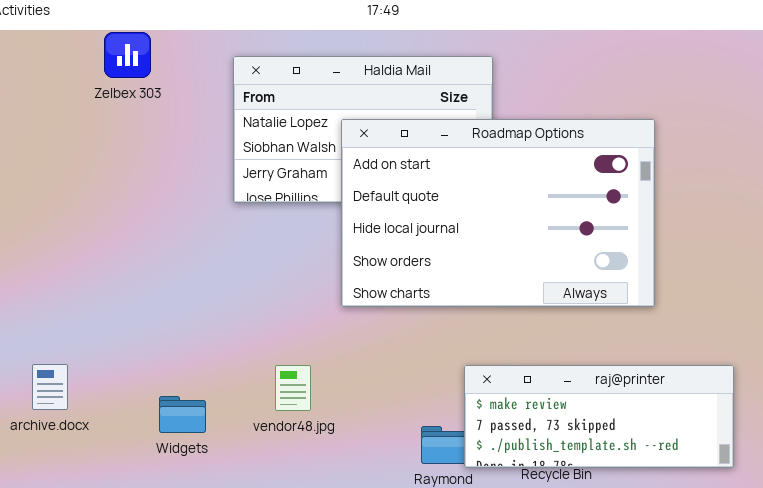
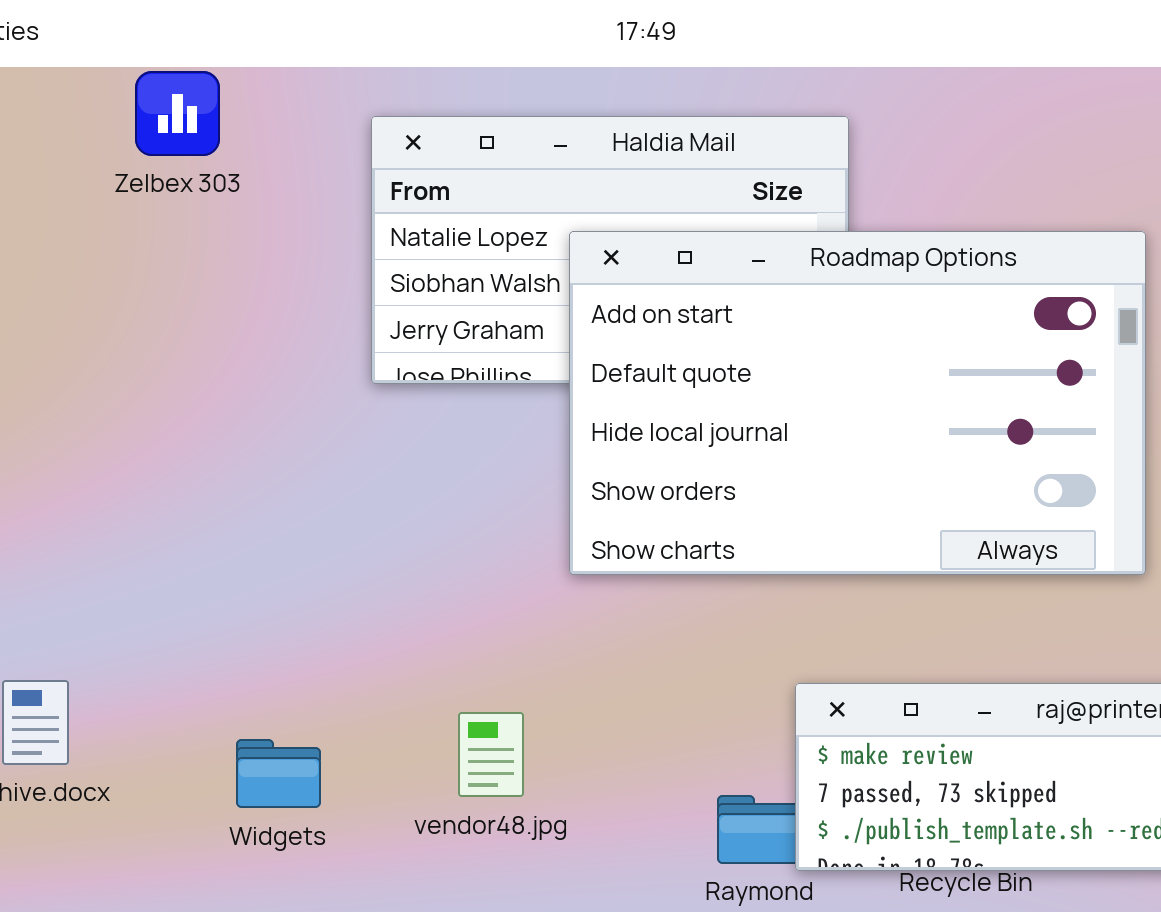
vendor48.jpg: [275,365,311,411] -> [458,712,524,797], moved

